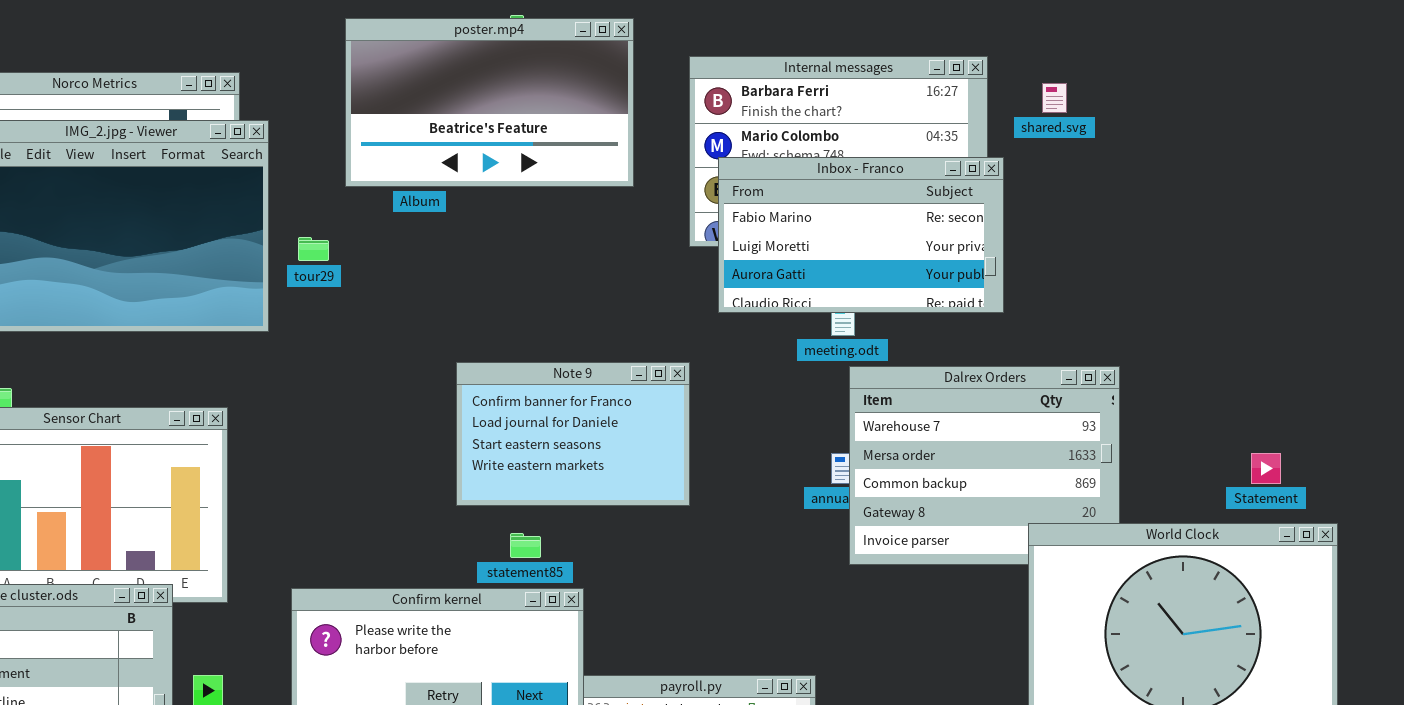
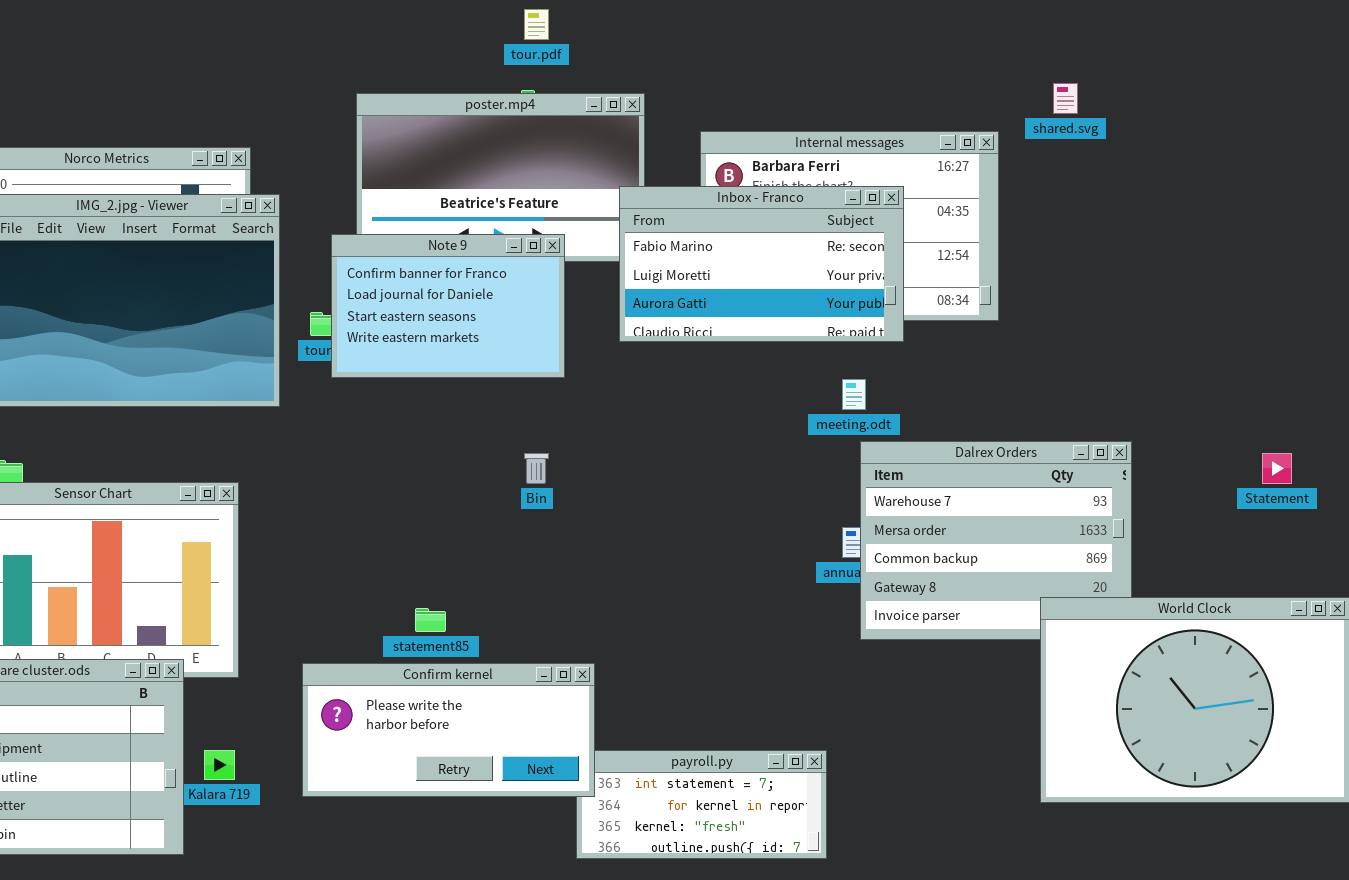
shared.svg: [1042,83,1067,113] -> [1053,83,1078,114], moved
Inbox - Franco: [718,157,1004,313] -> [619,186,904,342], moved
Note 9: [456,362,690,506] -> [331,234,565,378], moved
Statement: [1251,453,1281,484] -> [1262,453,1292,484], moved
statement85: [510,533,541,558] -> [415,608,446,632], moved

